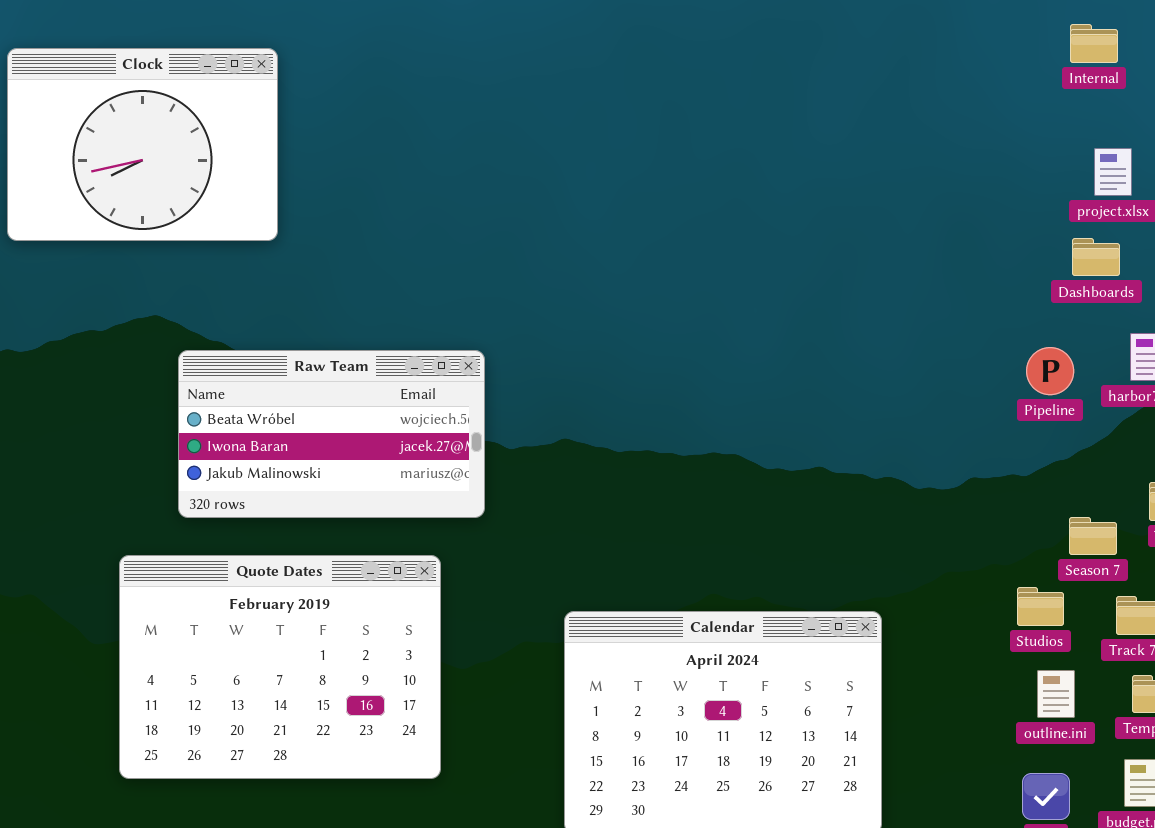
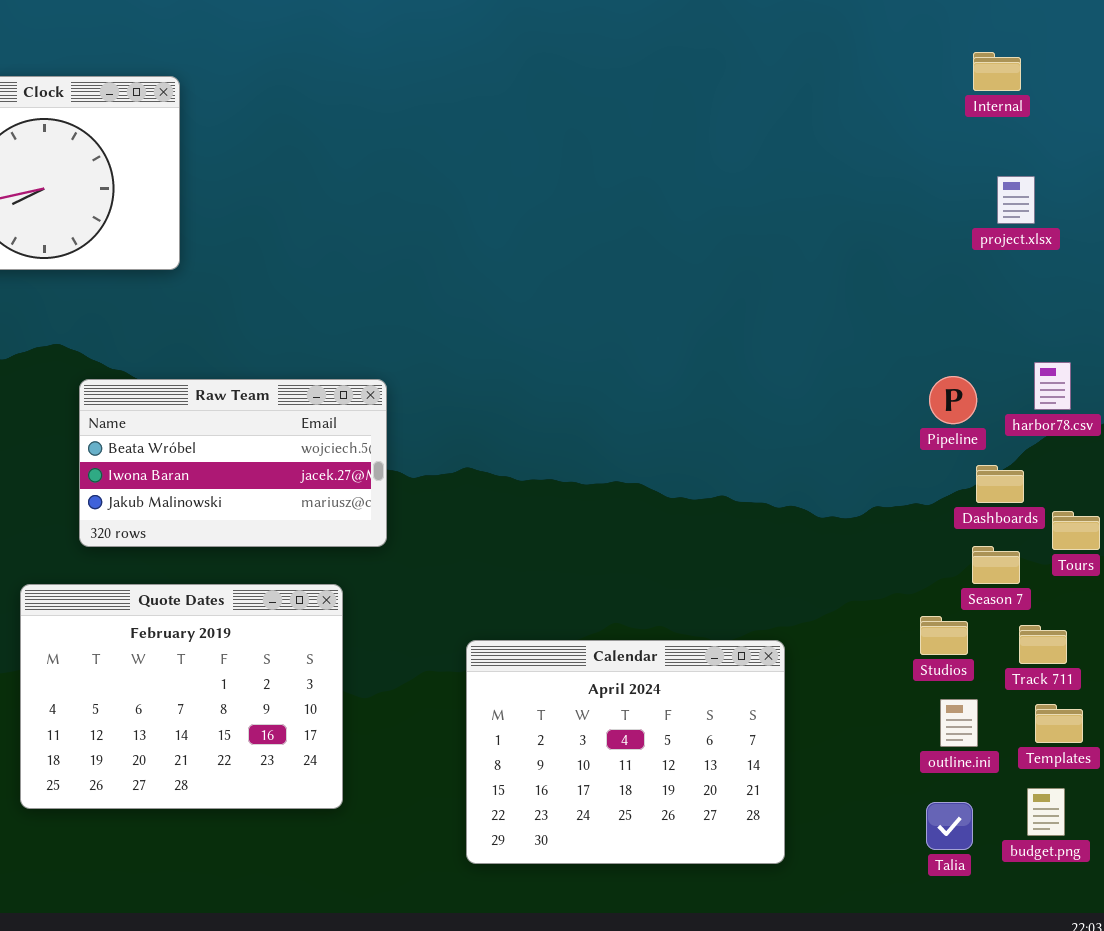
Dashboards: [1072,238,1120,276] -> [976,465,1024,503], moved

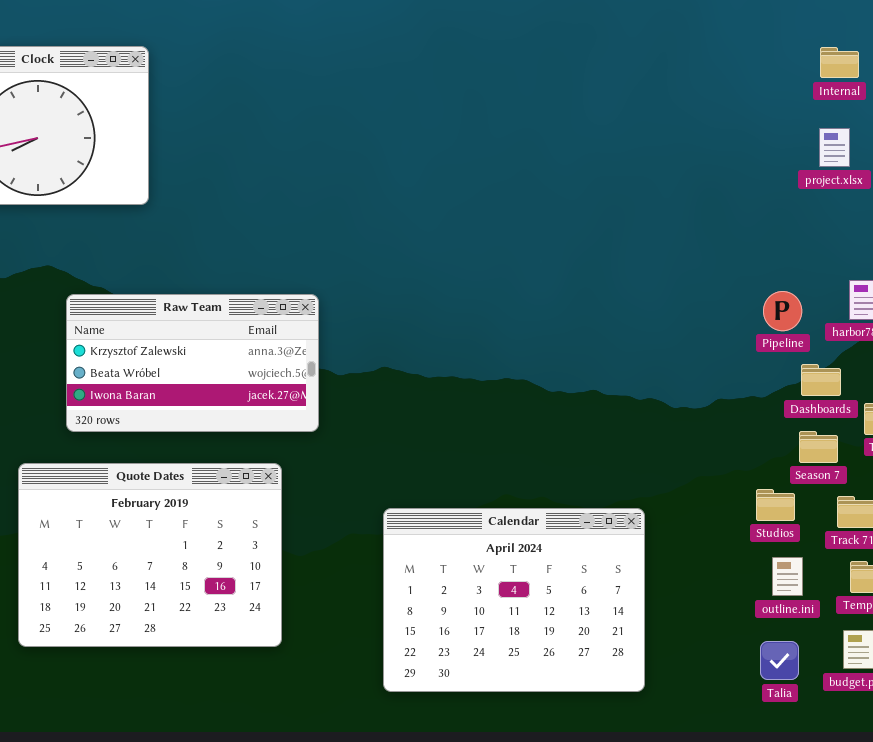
Internal: [973,52,1021,91] -> [820,47,859,78], moved
Raw Team: [79,379,387,547] -> [66,294,319,432], scrolled up 1 row

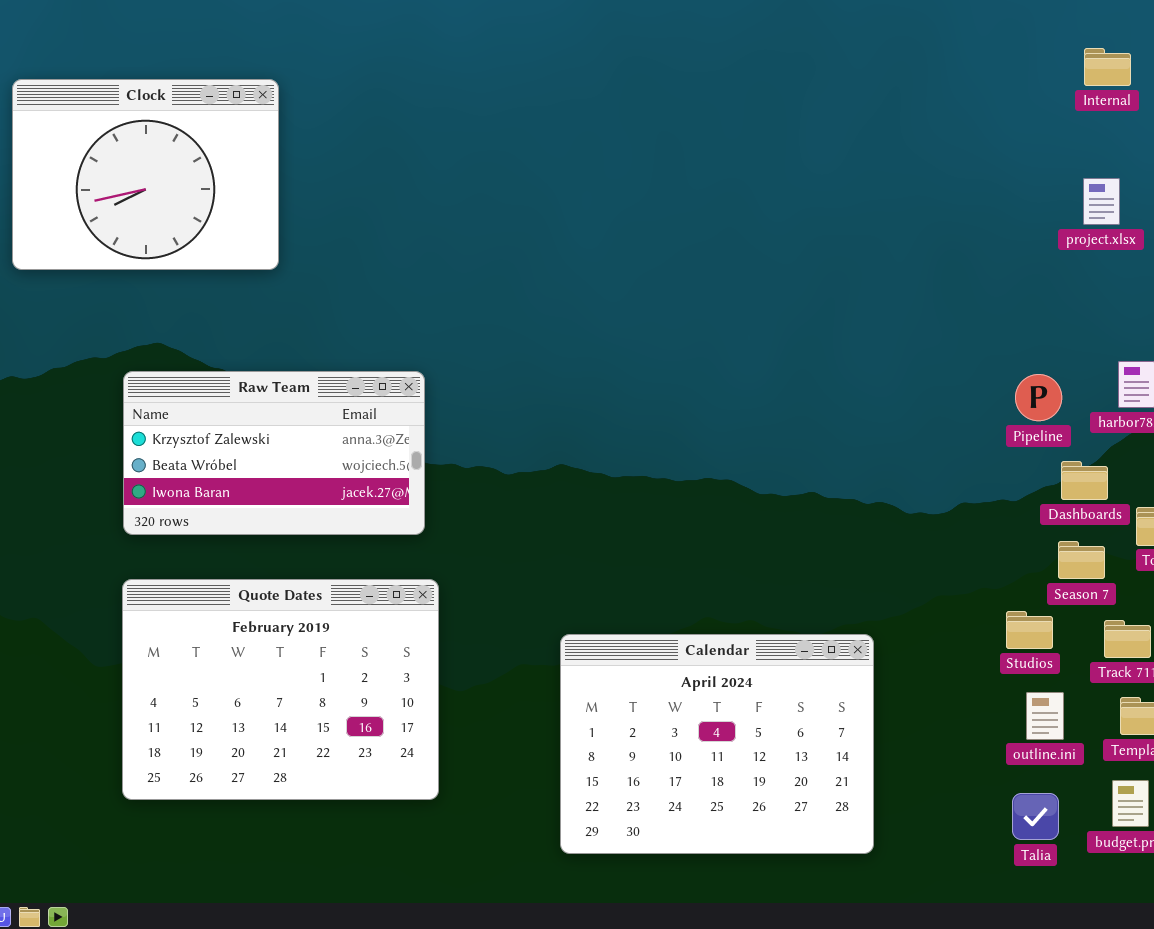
Internal: [820,47,859,78] -> [1084,48,1131,86], moved
Raw Team: [66,294,319,432] -> [123,371,425,535], moved

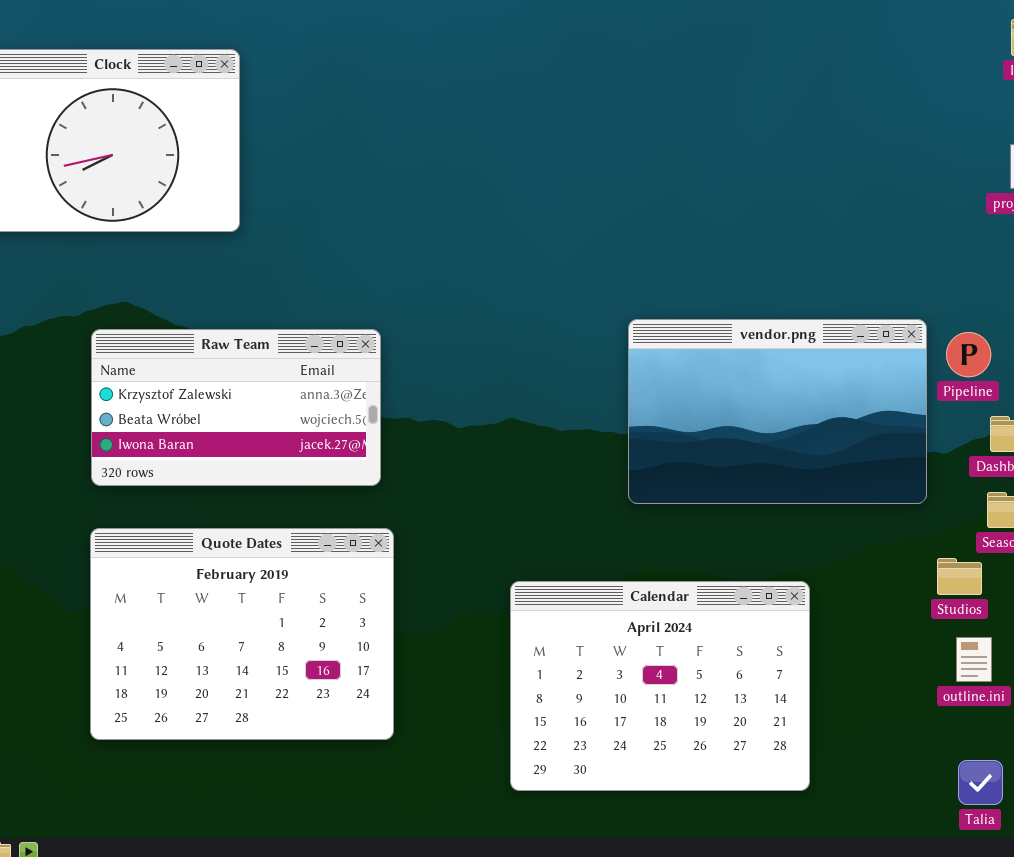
vendor.png: none -> [628,319,927,504], opened
Talia: [1012,793,1059,840] -> [958,760,1003,805], moved

